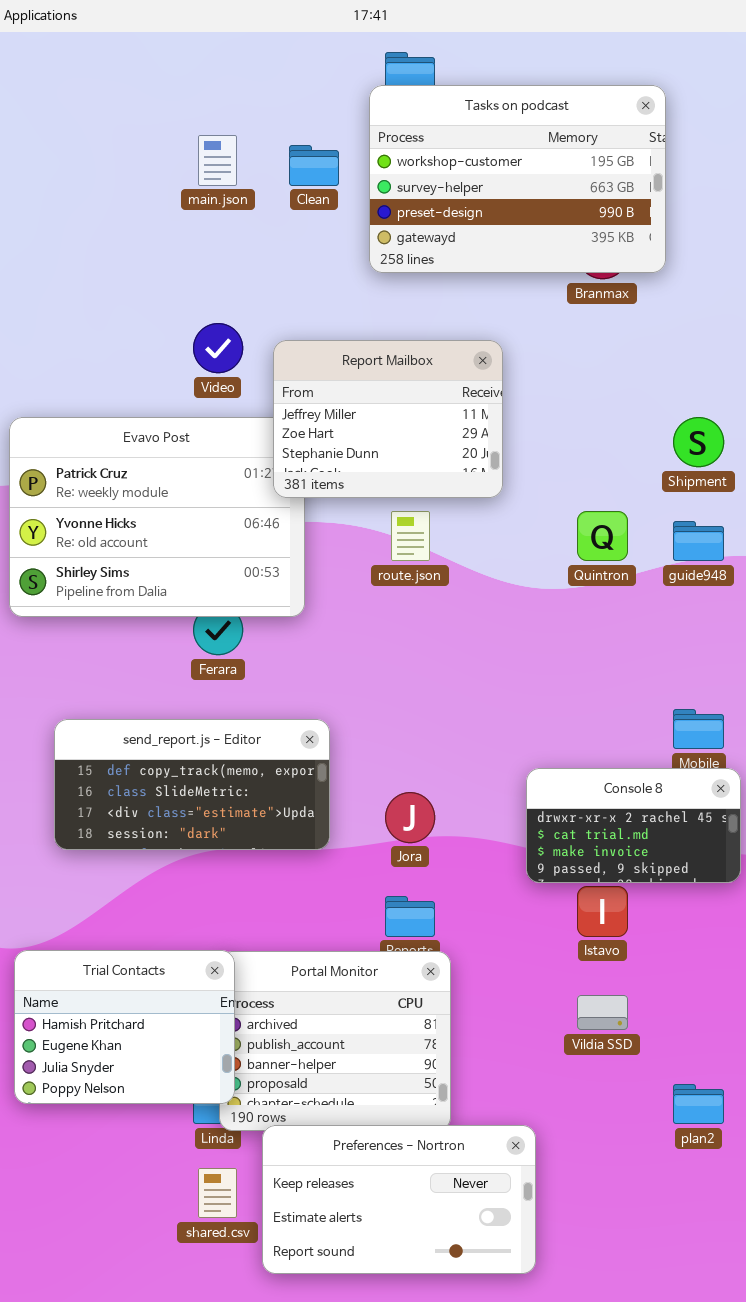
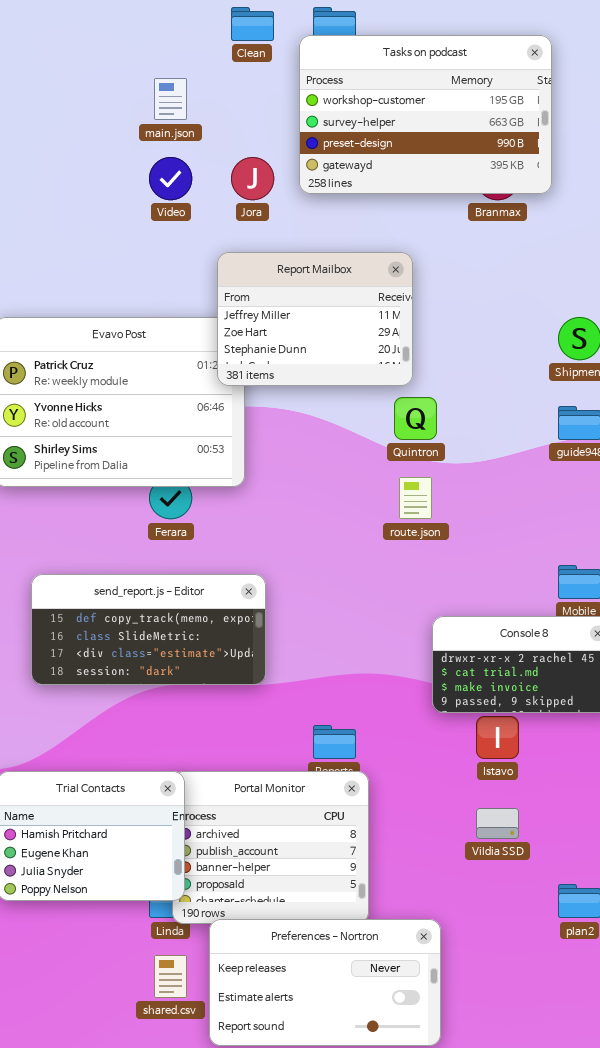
Clean: [289,145,339,186] -> [231,7,274,41], moved
Video: [193,323,243,373] -> [149,157,192,200], moved
route.json: [391,511,430,561] -> [399,477,432,519], moved
Quintron: [577,511,628,561] -> [394,397,437,440], moved
Jora: [385,792,435,843] -> [231,157,274,200], moved

